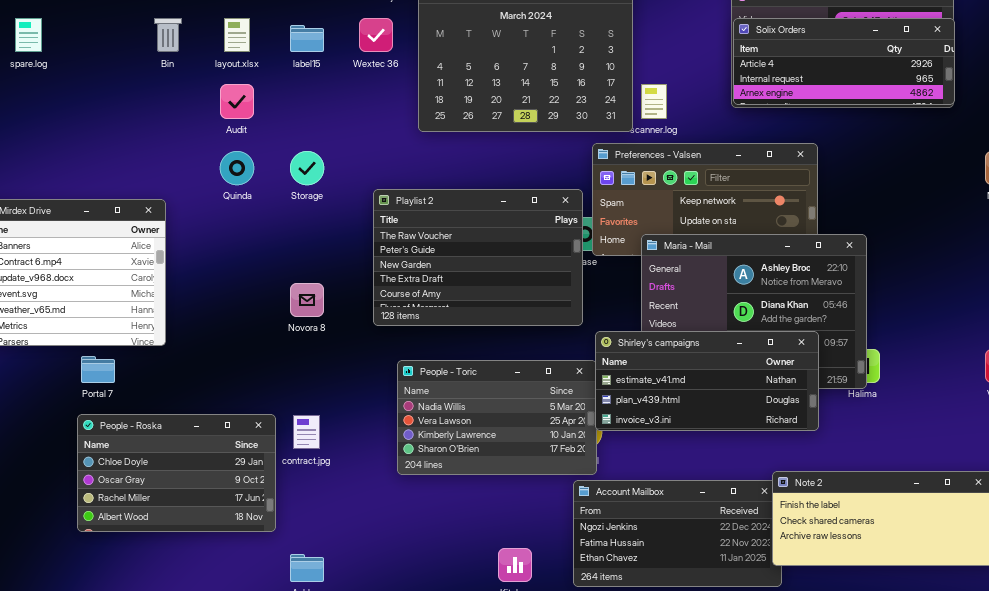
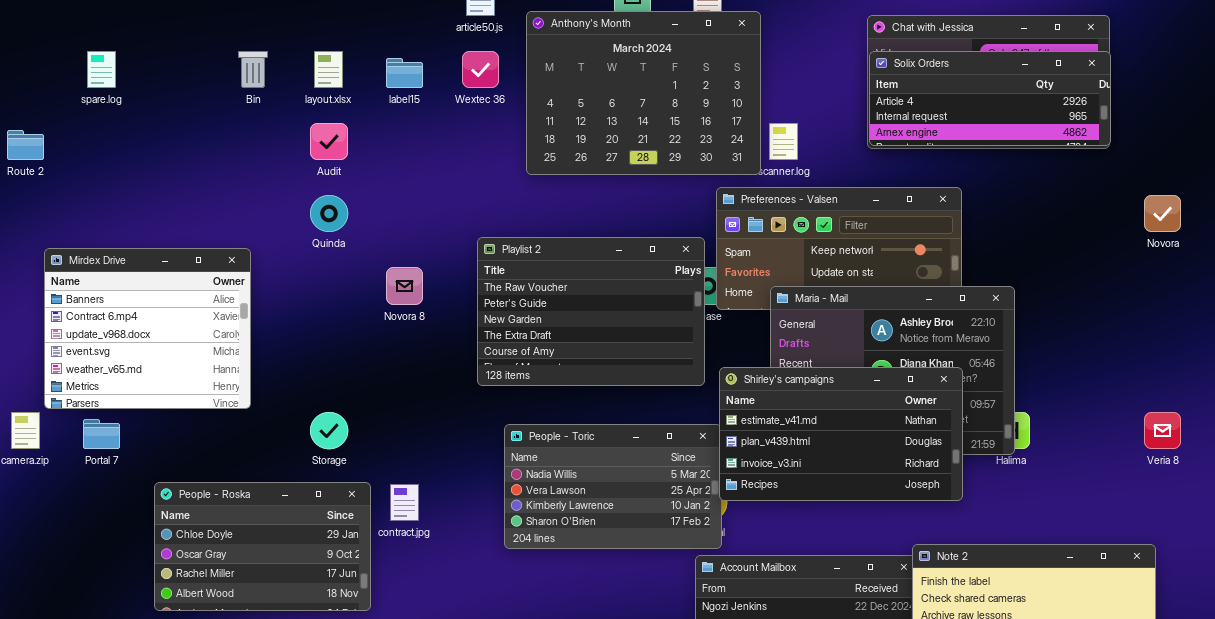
Storage: [290,151,324,185] -> [310,412,348,449], moved
Novora 8: [290,283,324,317] -> [386,267,423,305], moved
Shirley's campaigns: [595,331,819,431] -> [719,367,963,501], resized
Portal 7: [81,356,115,383] -> [83,419,120,449], moved

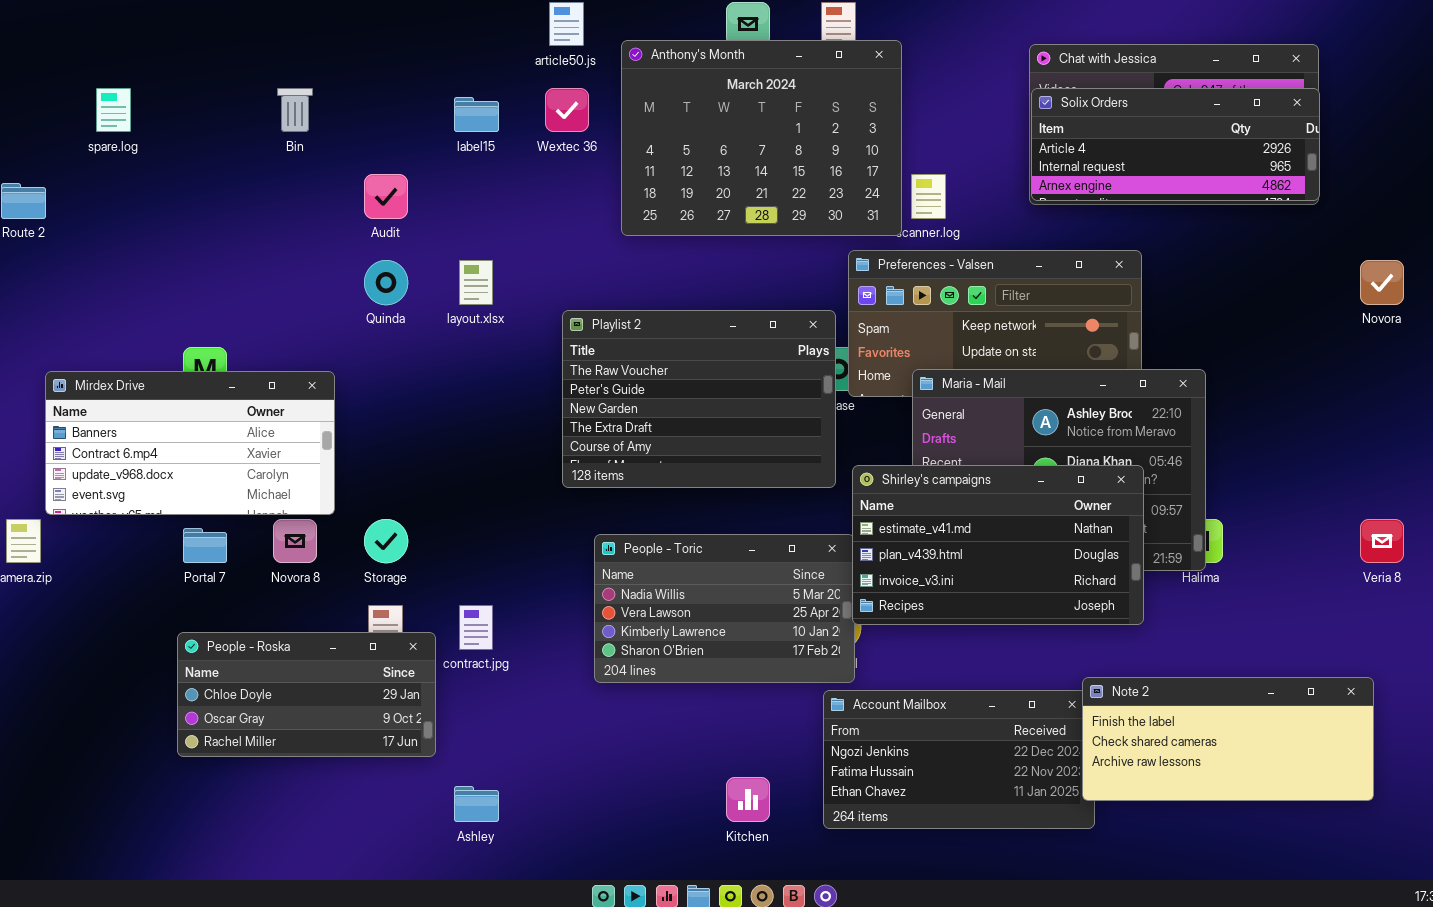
layout.xlsx: [314,51,343,88] -> [459,260,493,305], moved
Mirdex Drive: [44,248,251,409] -> [45,371,335,515], resized
Novora 8: [386,267,423,305] -> [273,519,317,563], moved
Portal 7: [83,419,120,449] -> [183,528,227,563], moved
People - Roska: [154,482,371,611] -> [177,632,436,757], resized

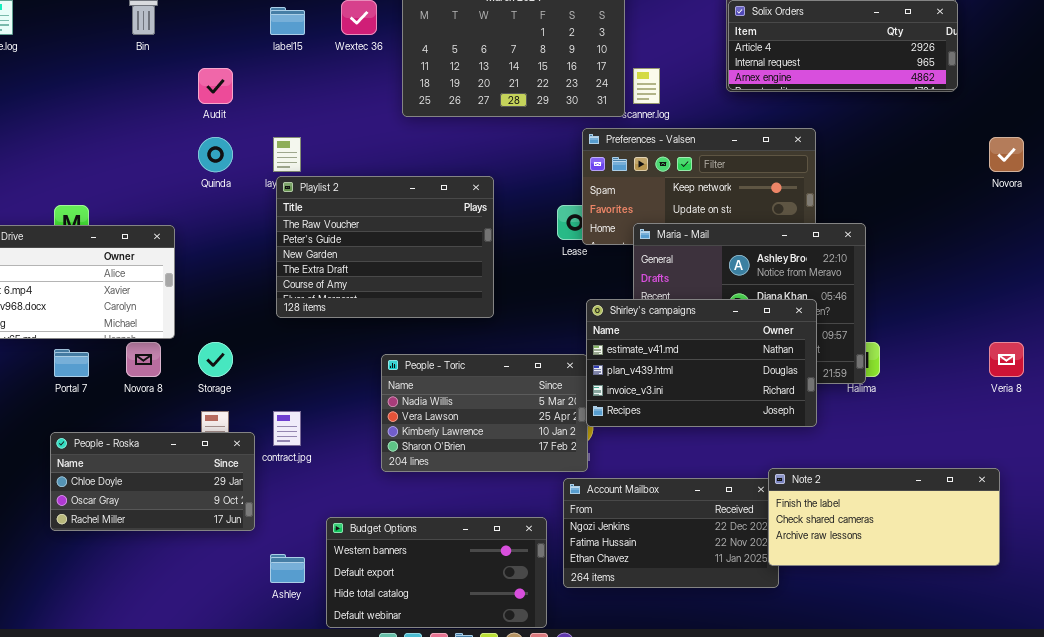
Playlist 2: [562,310,836,488] -> [276,176,494,318], moved
Budget Options: none -> [326,517,547,628], opened

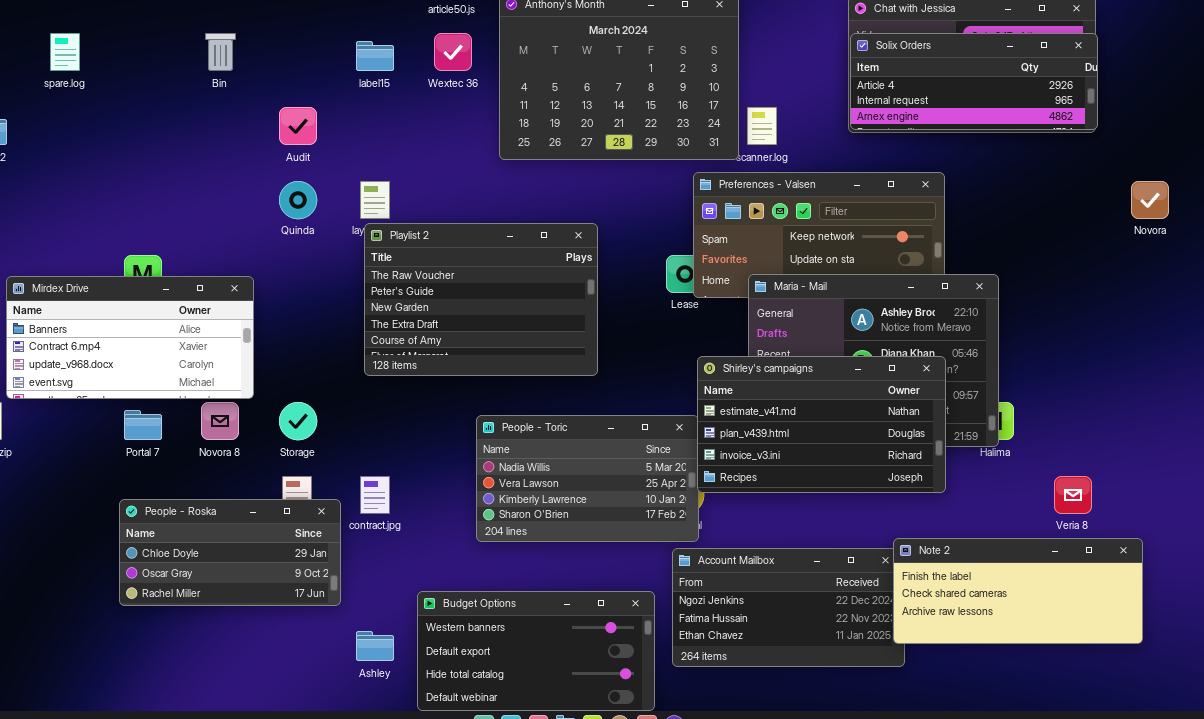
Veria 8: [989,342,1024,377] -> [1054,476,1092,514], moved

